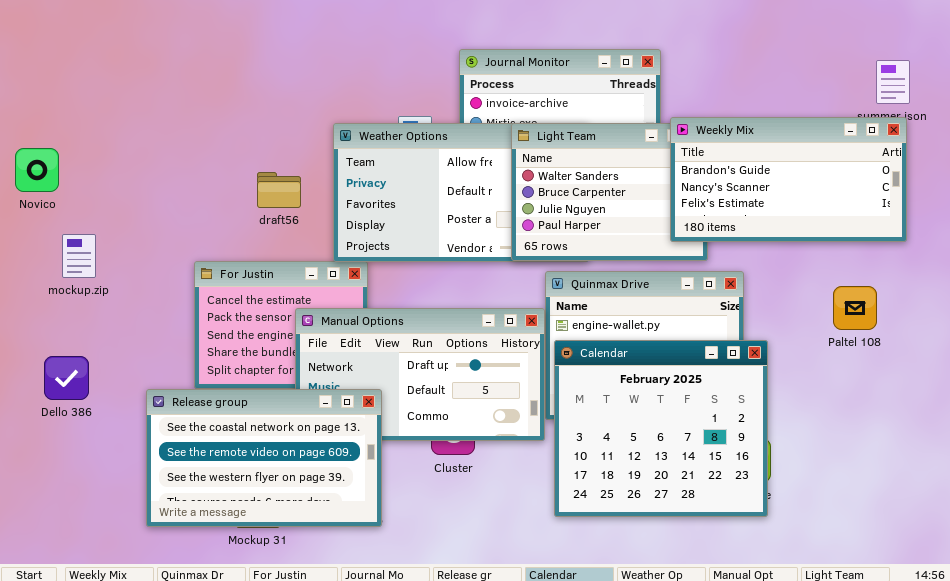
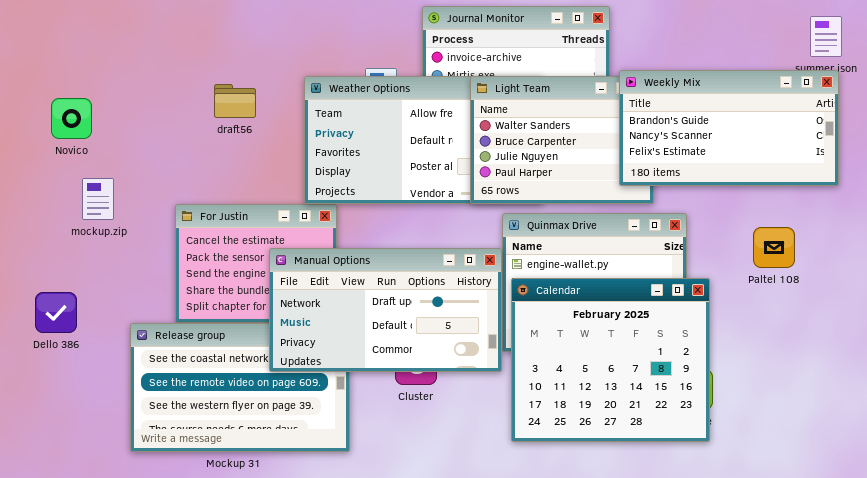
Novico: [15,148,59,192] -> [51,98,92,139], moved
draft56: [257,172,301,208] -> [214,84,256,118], moved
mockup.zip: [62,234,96,278] -> [82,178,114,220], moved
Paltel 108: [833,286,877,330] -> [753,227,795,268], moved
Manual Options: [295,308,545,441] -> [269,248,502,372], raised

